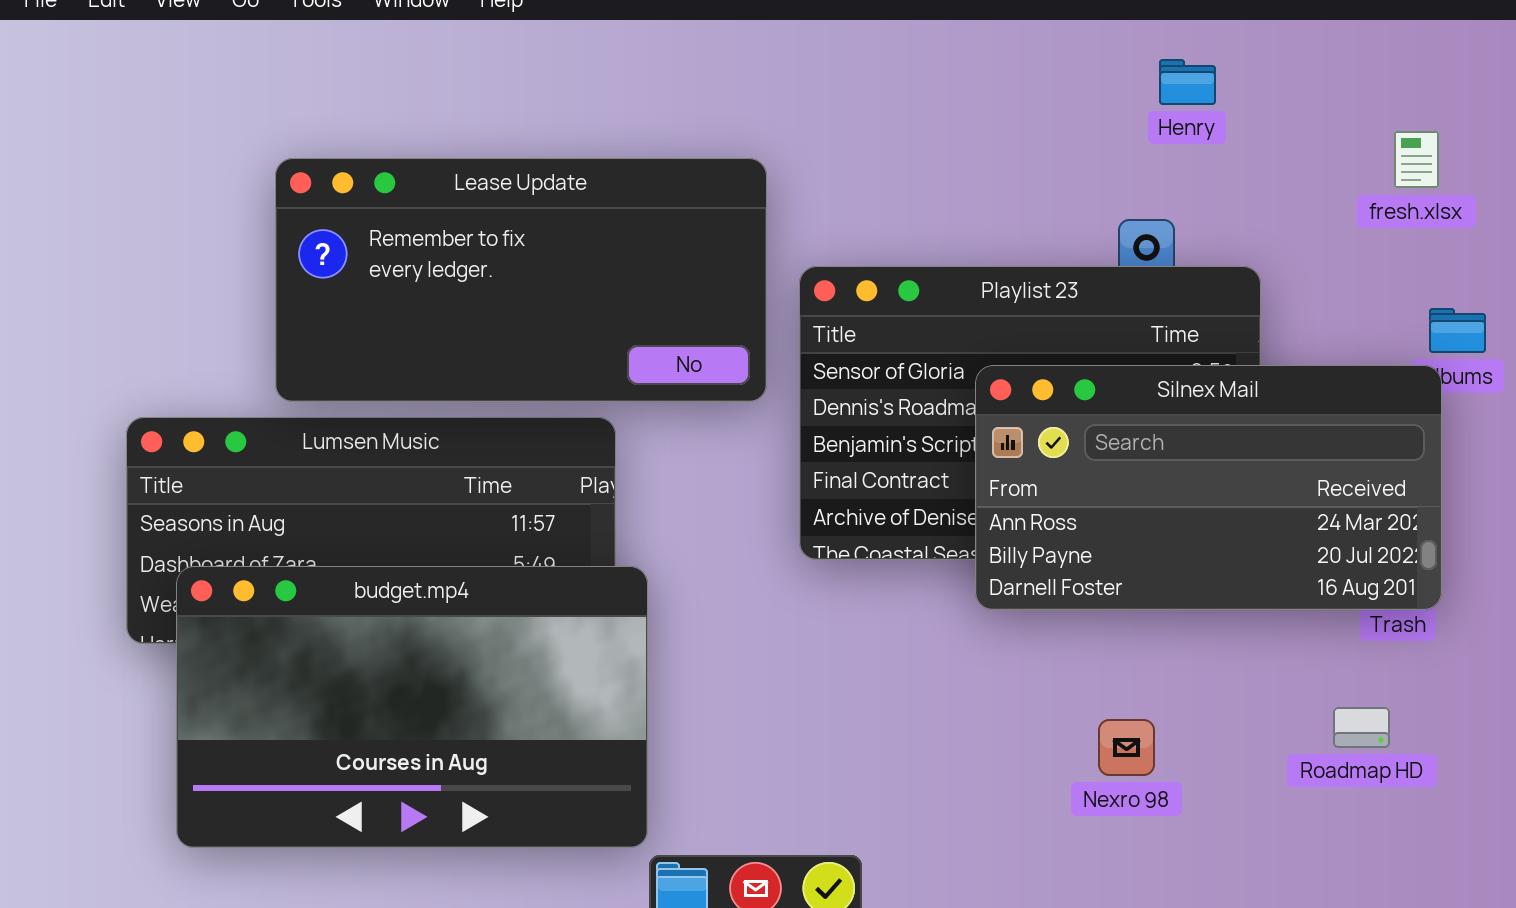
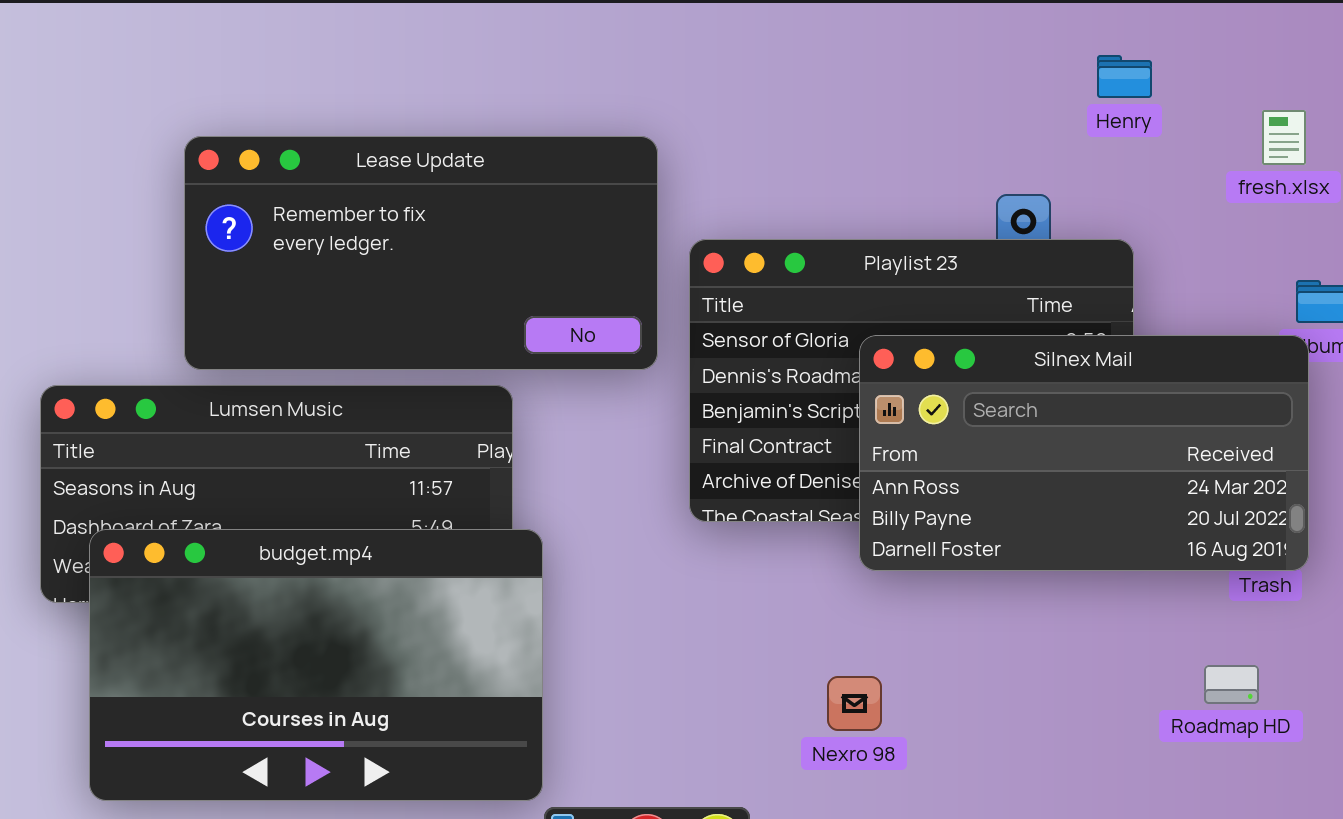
Henry: [1159,59,1216,105] -> [1097,55,1152,98], moved
Nexro 98: [1098,719,1155,776] -> [827,676,882,731], moved

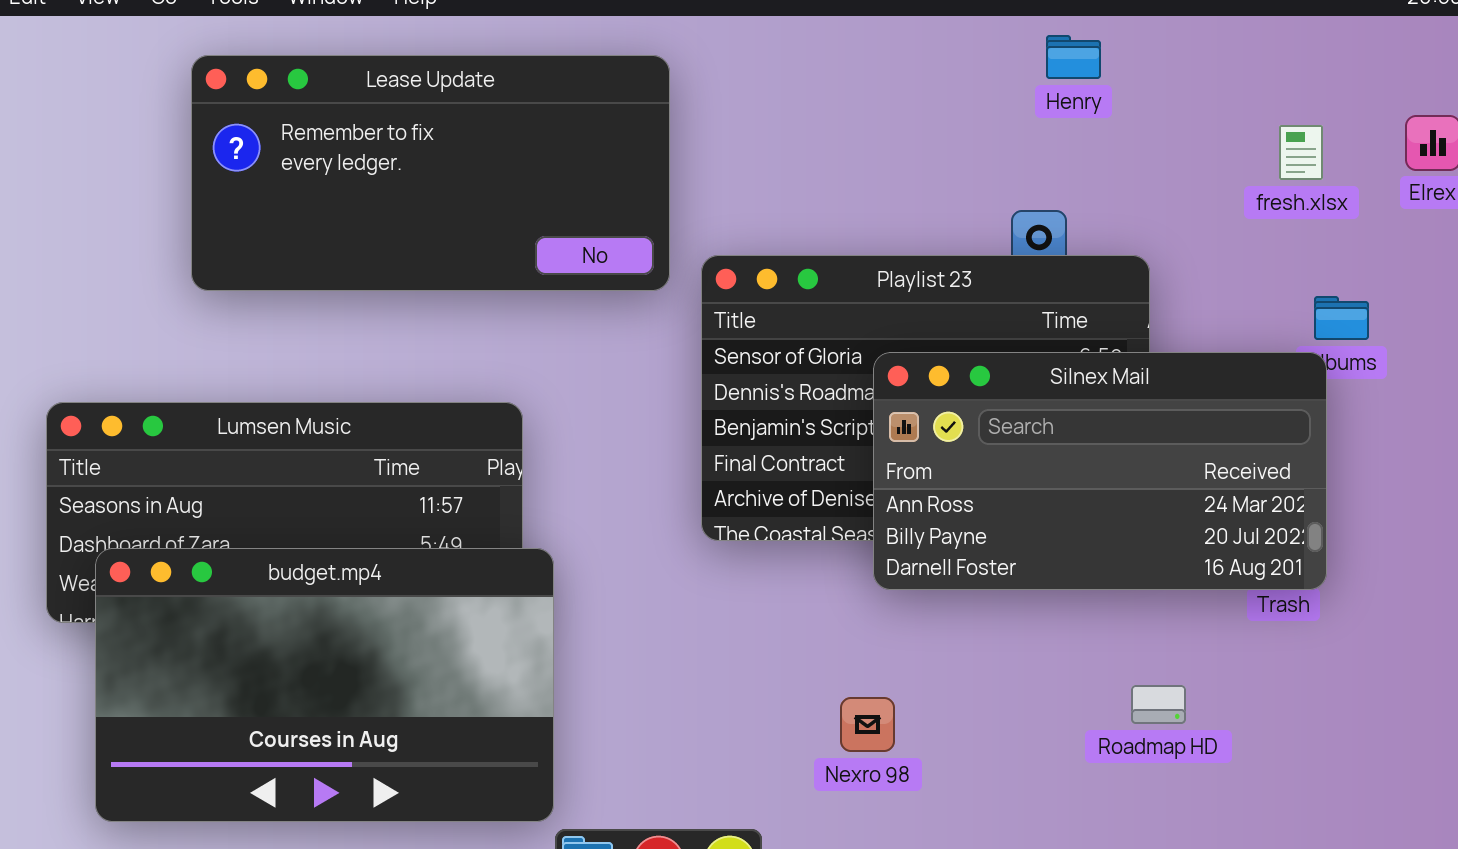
Henry: [1097,55,1152,98] -> [1046,35,1101,79], moved
Lease Update: [184,136,658,370] -> [191,55,670,291], moved
Roadmap HD: [1204,665,1259,704] -> [1131,685,1186,724], moved

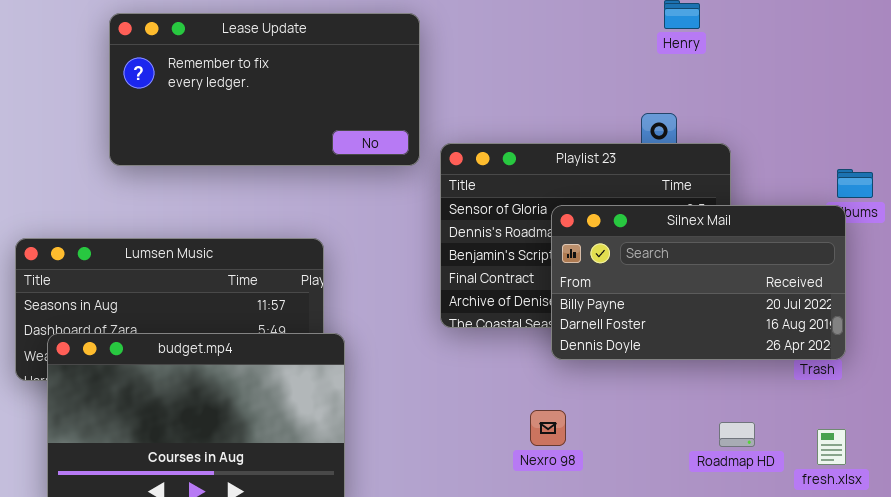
fresh.xlsx: [1279,125,1323,180] -> [817,429,846,465], moved
Silnex Mail: [873,352,1327,590] -> [551,205,846,360], scrolled down 1 row
Nexro 98: [840,697,895,752] -> [530,410,566,446], moved

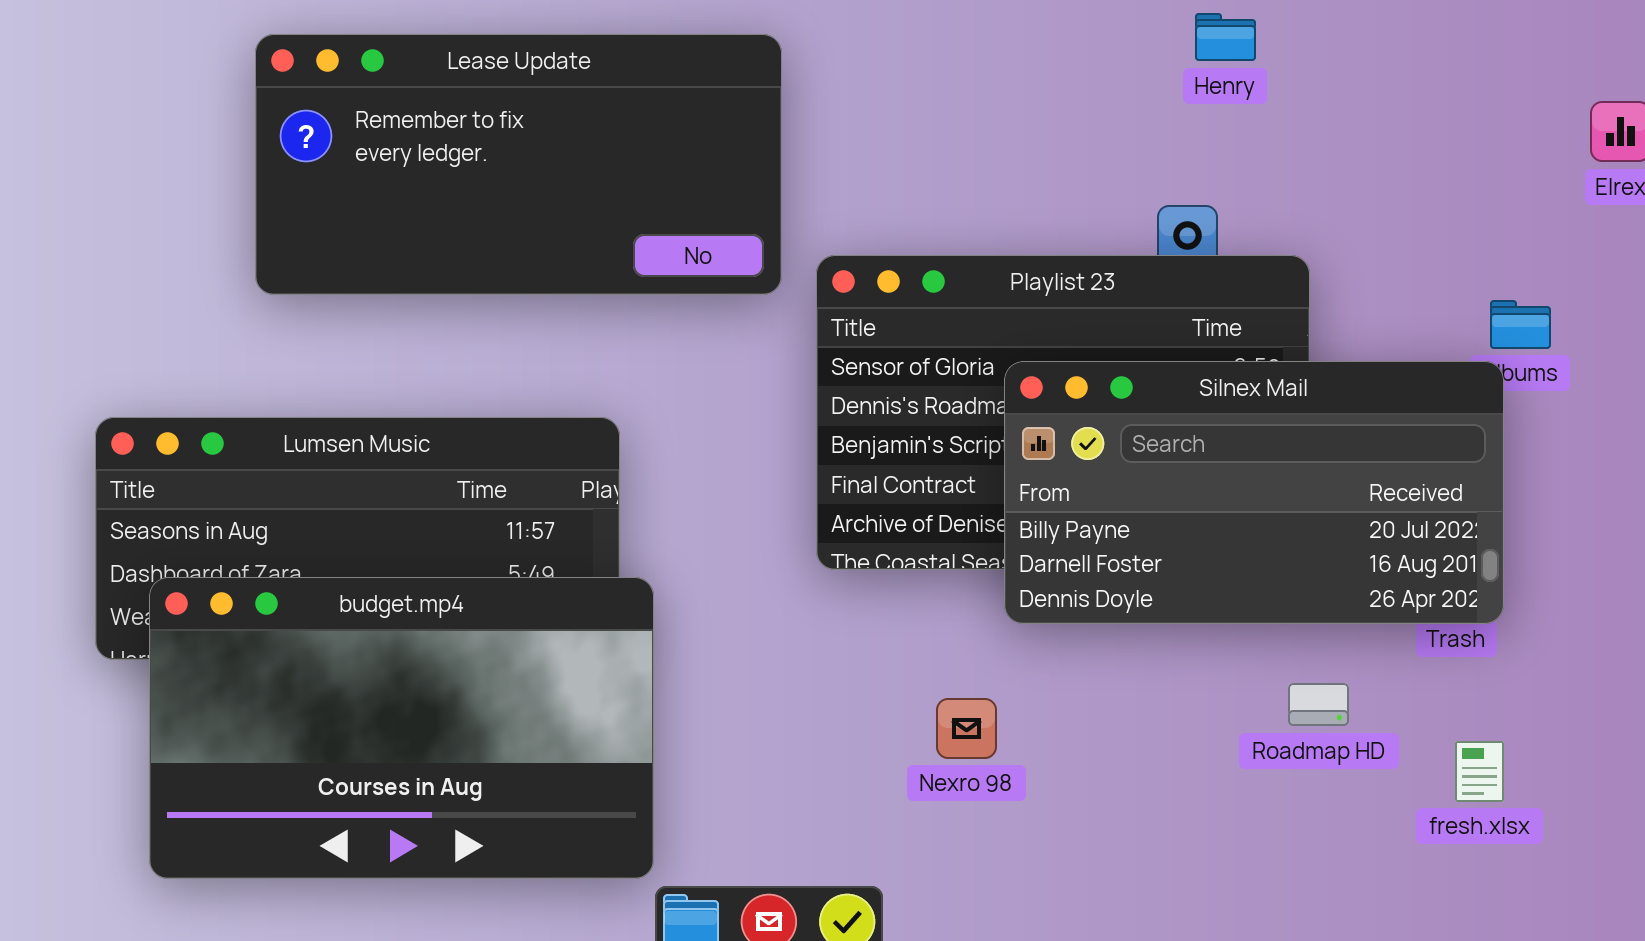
Nexro 98: [530,410,566,446] -> [936,698,997,759], moved
Roadmap HD: [719,422,755,447] -> [1288,683,1349,726], moved

